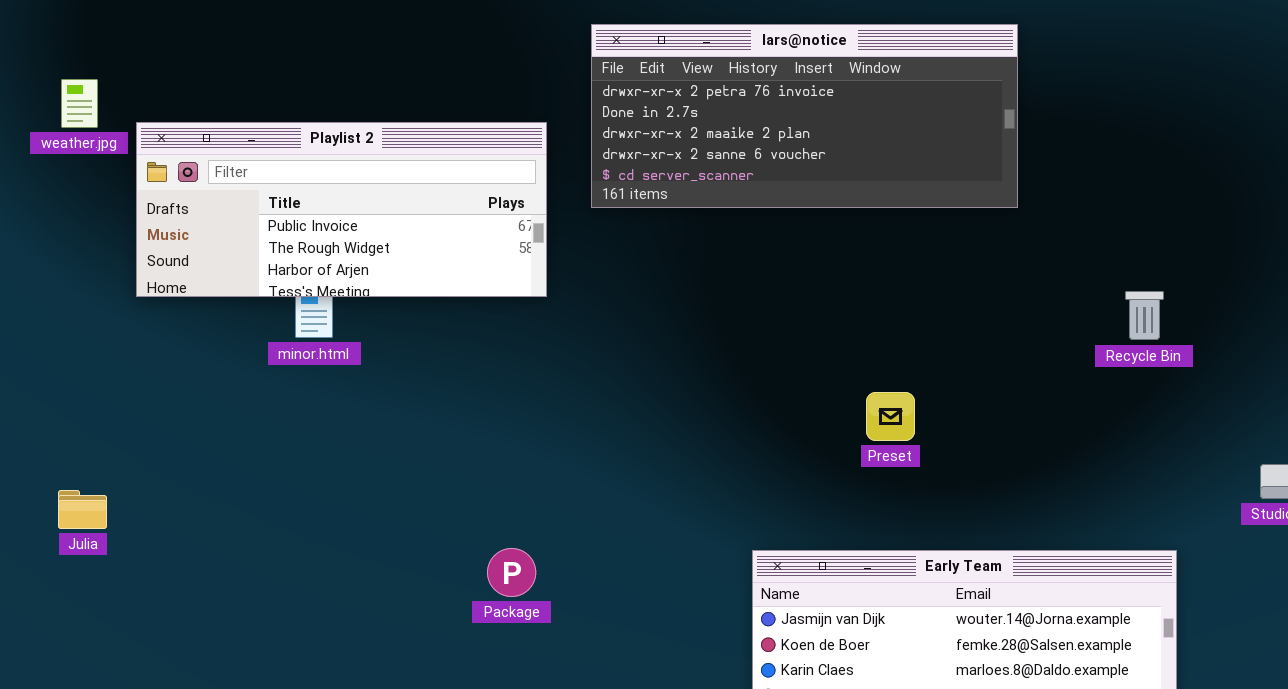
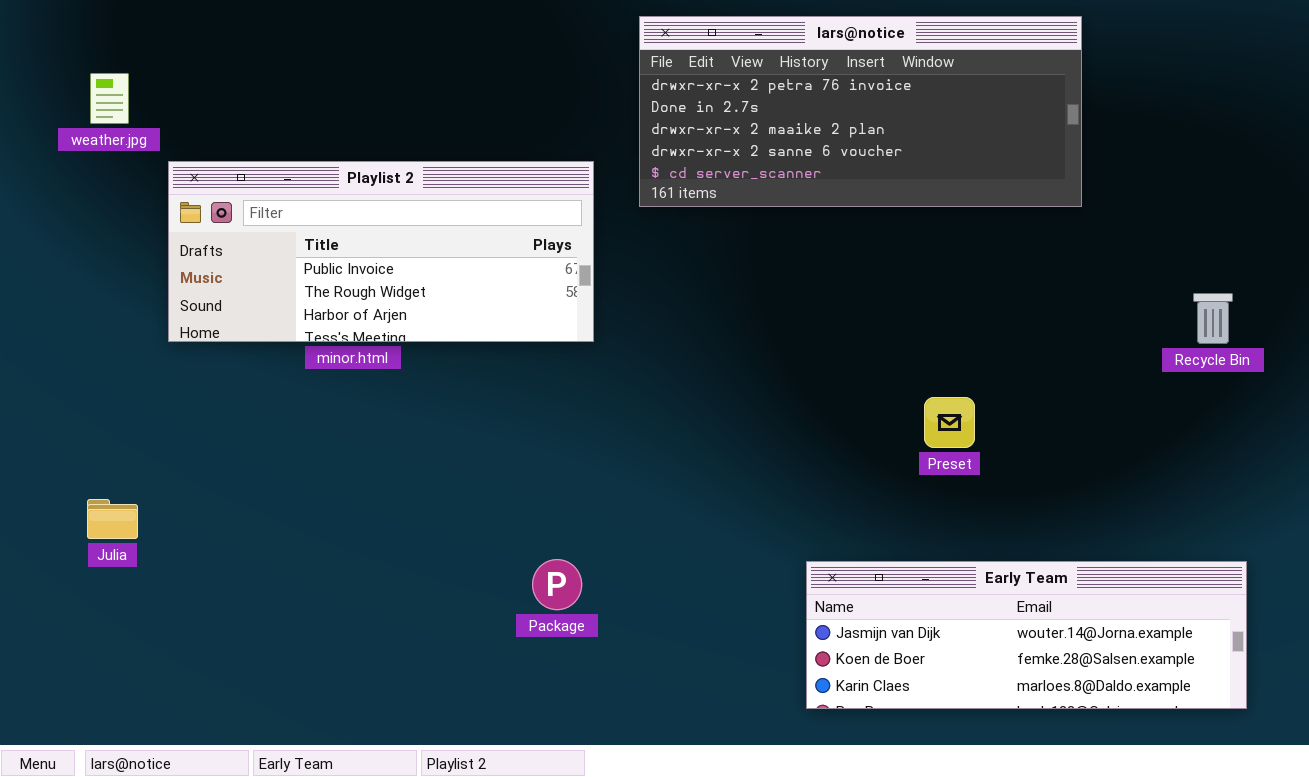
Playlist 2: [136,122,547,297] -> [168,161,594,342], moved

